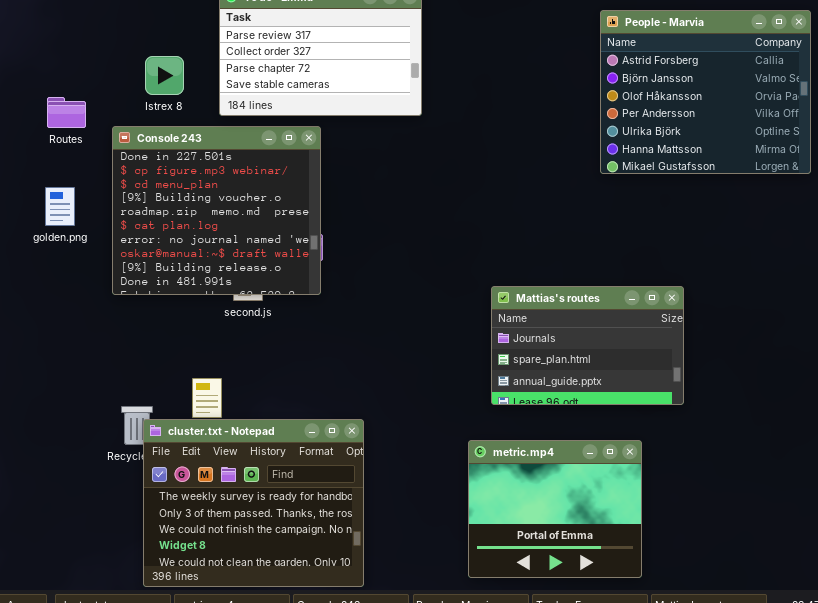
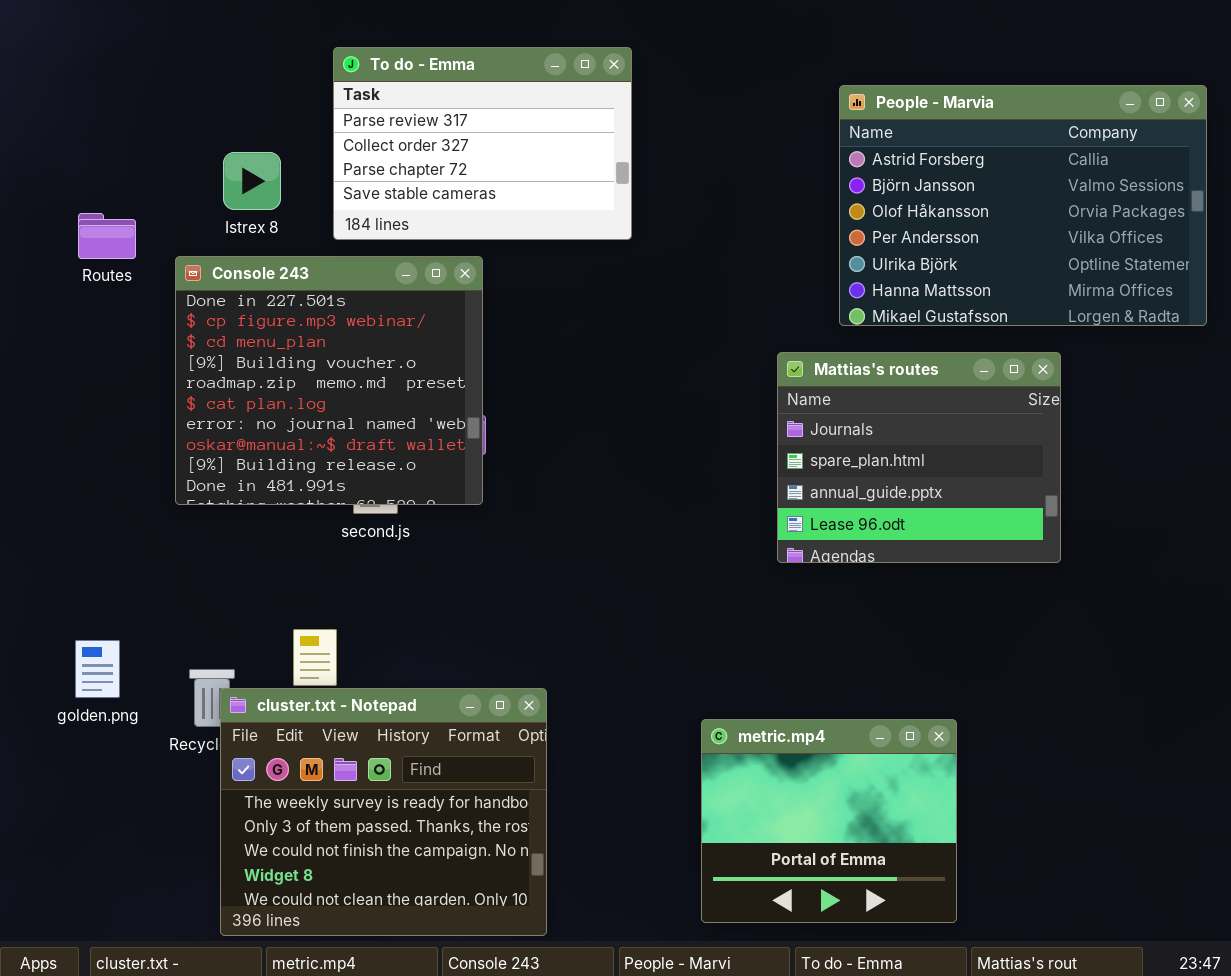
People - Marvia: [600,10,811,174] -> [839,85,1207,326], resized
golden.png: [45,187,75,226] -> [75,640,120,698], moved
Mattias's routes: [491,286,684,405] -> [777,352,1061,563], moved, resized

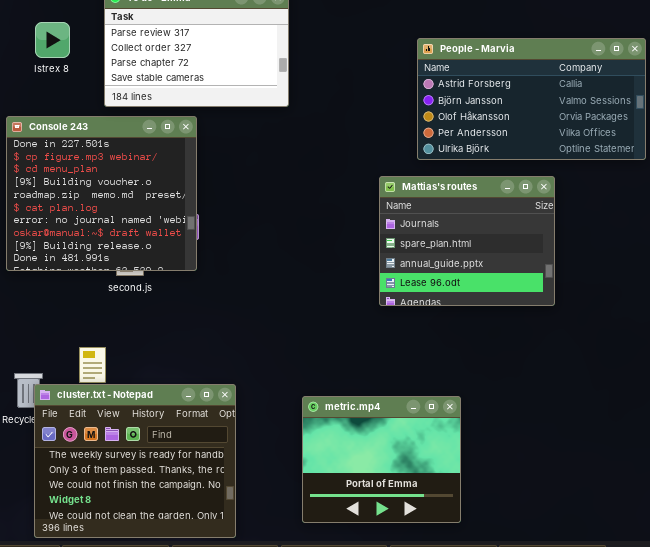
People - Marvia: [839,85,1207,326] -> [417,38,646,160], resized
Istrex 8: [223,152,281,210] -> [35,22,70,58], moved
metric.mp4: [701,719,957,923] -> [302,396,461,523], moved

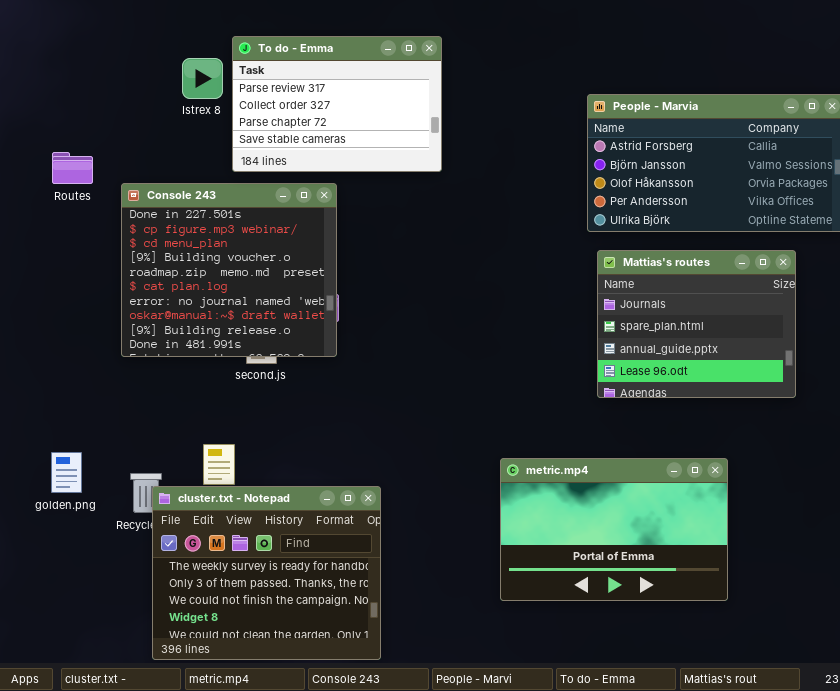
Istrex 8: [35,22,70,58] -> [182,58,223,99], moved
Mattias's routes: [379,176,555,306] -> [597,250,796,398], moved
metric.mp4: [302,396,461,523] -> [500,458,728,601], moved, resized

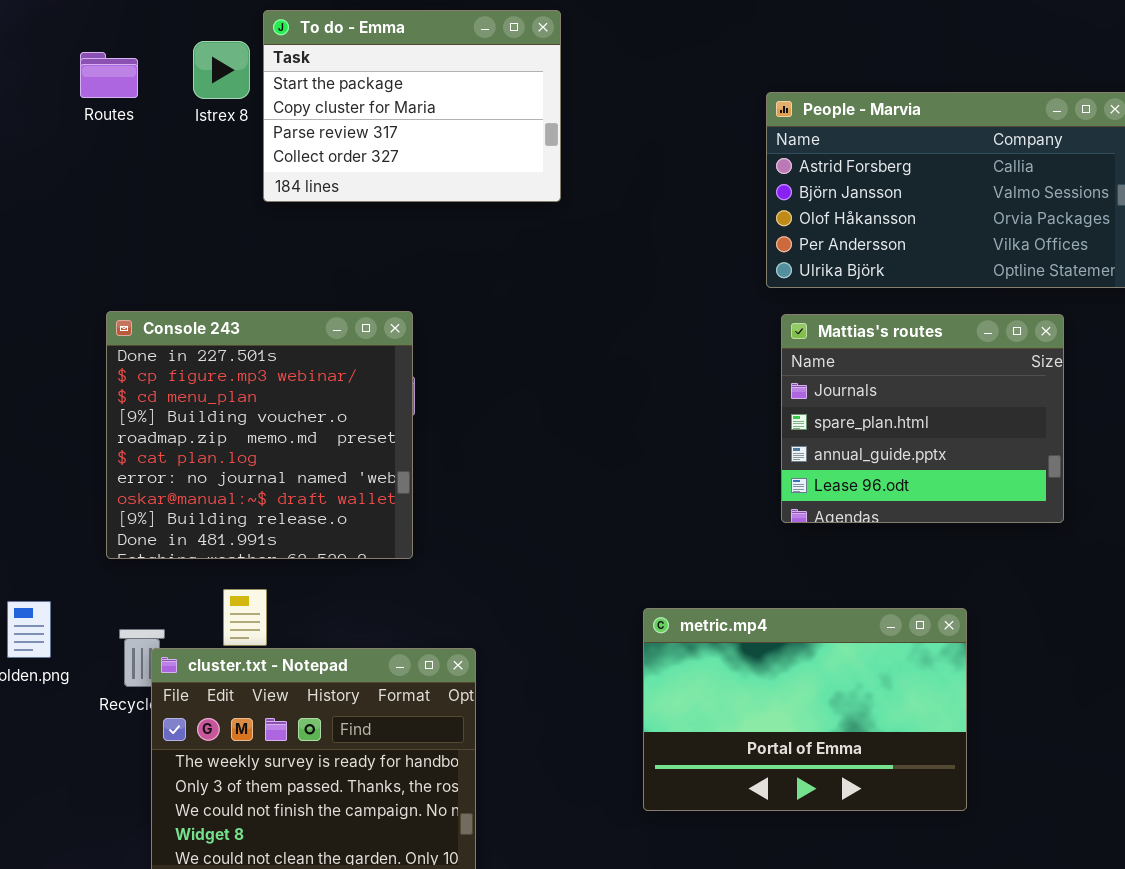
To do - Emma: [232,36,442,172] -> [263,10,561,202], scrolled up 2 rows
Routes: [52,152,93,184] -> [80,52,138,98], moved
Console 243: [121,183,337,357] -> [106,311,413,559], moved

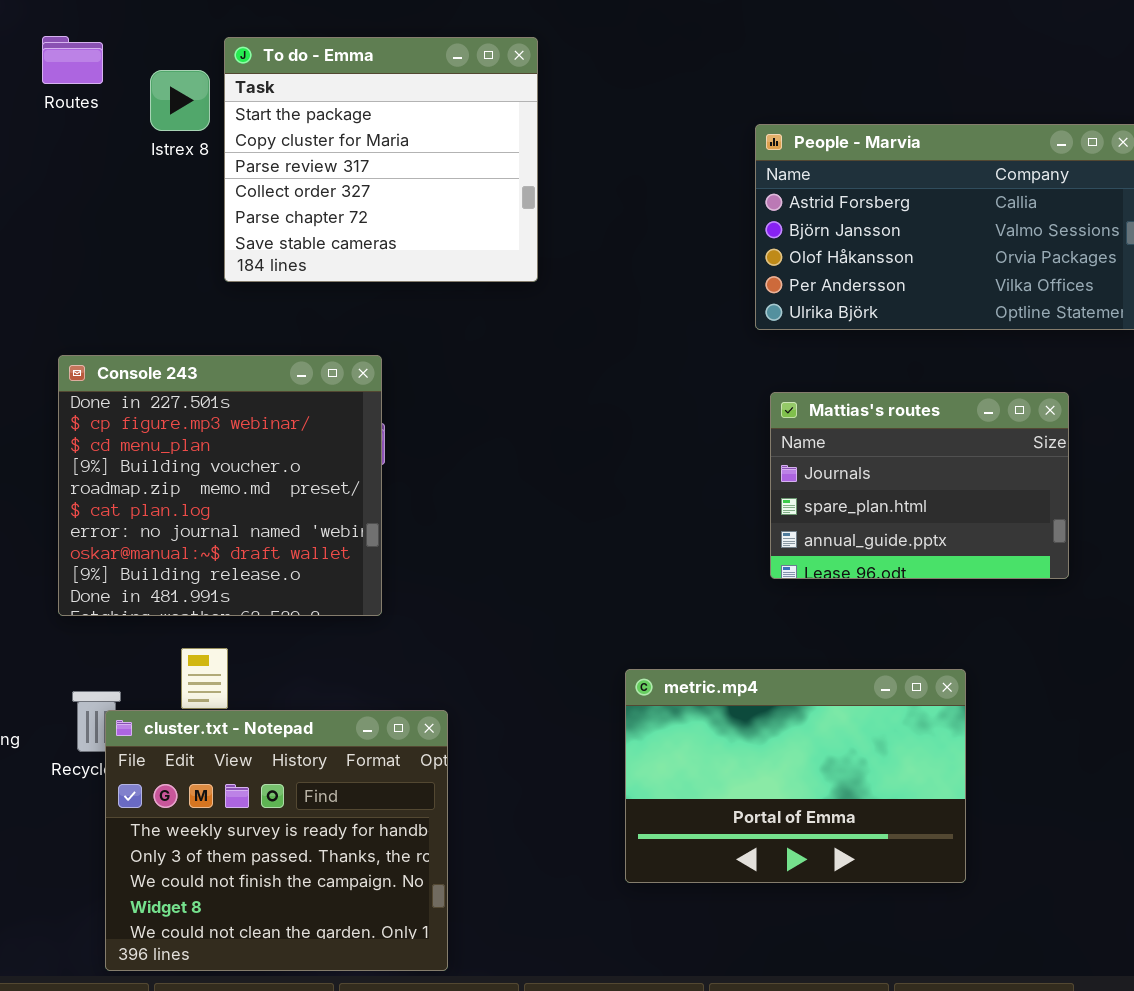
To do - Emma: [263,10,561,202] -> [224,37,538,282], resized
Routes: [80,52,138,98] -> [42,36,103,84], moved
Mattias's routes: [781,314,1064,523] -> [770,392,1069,579], resized

